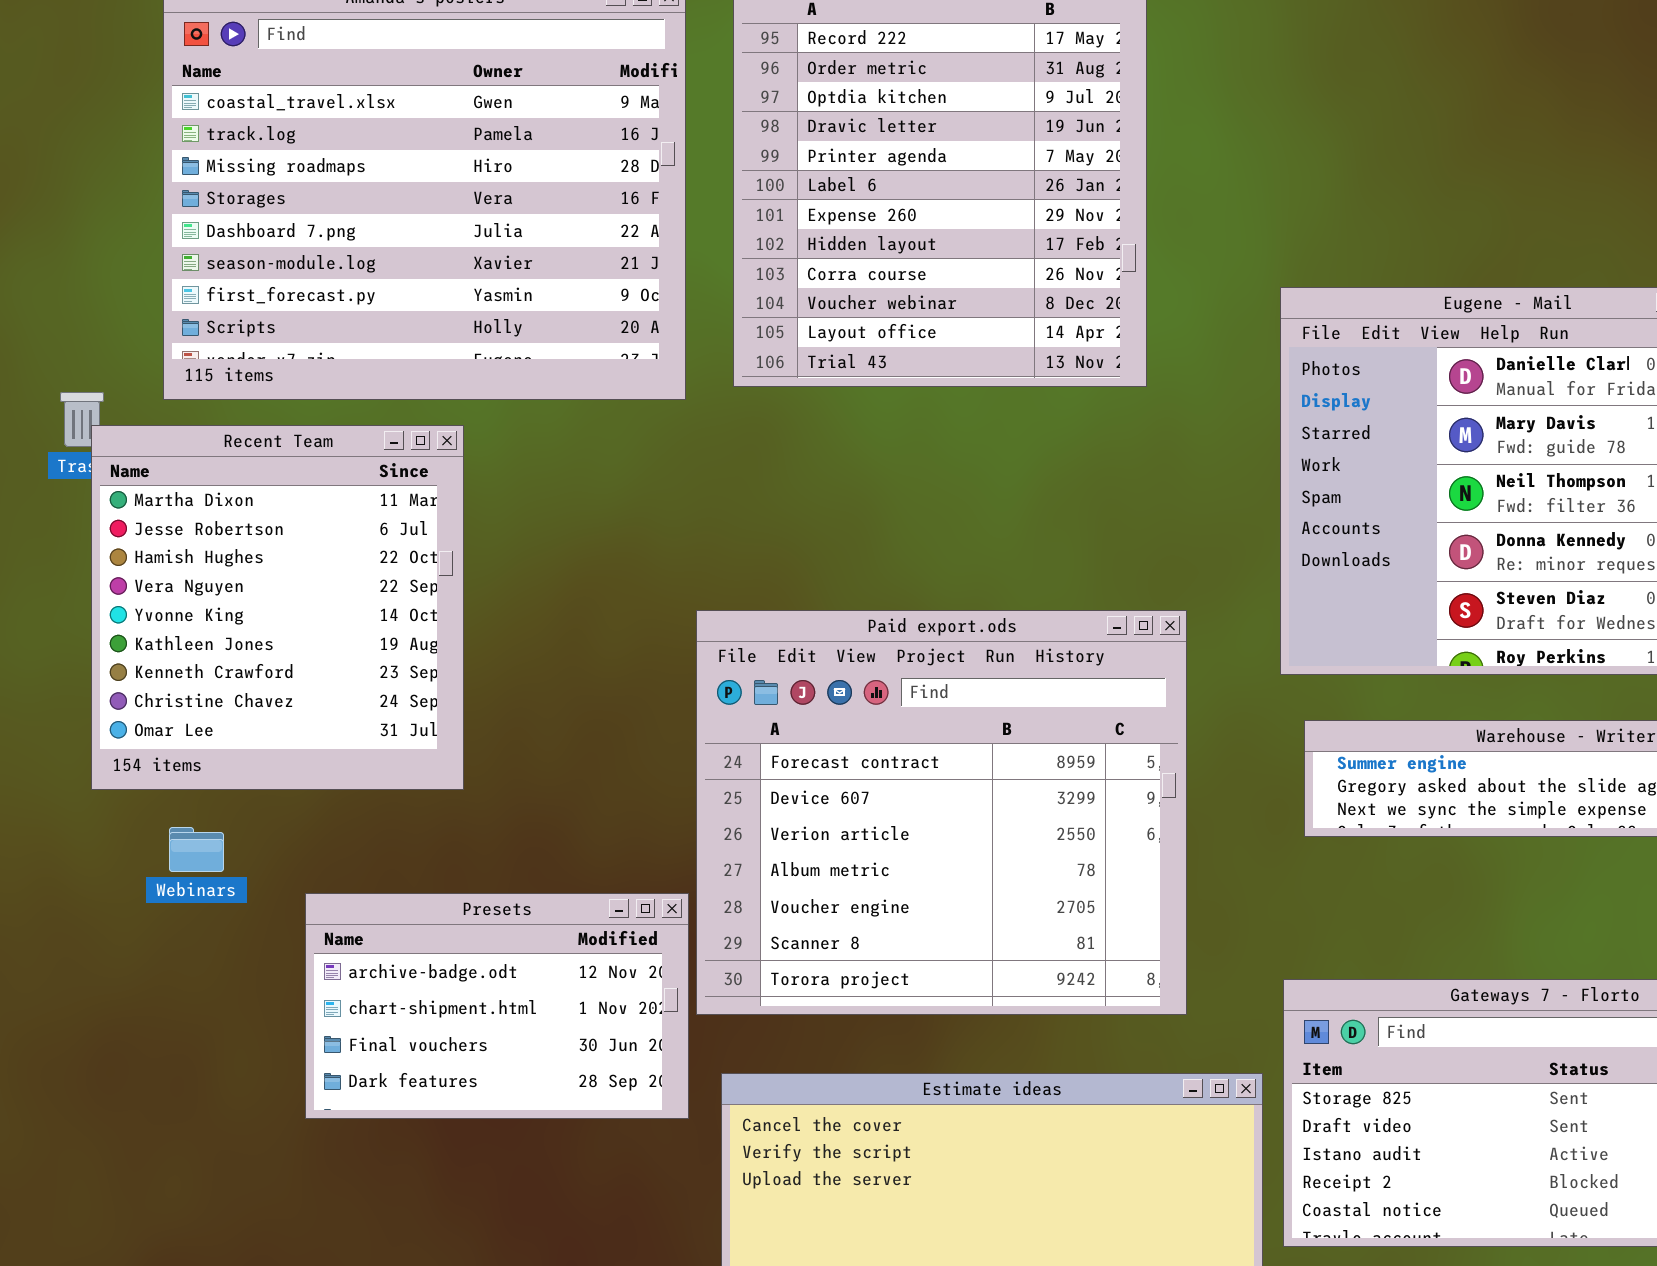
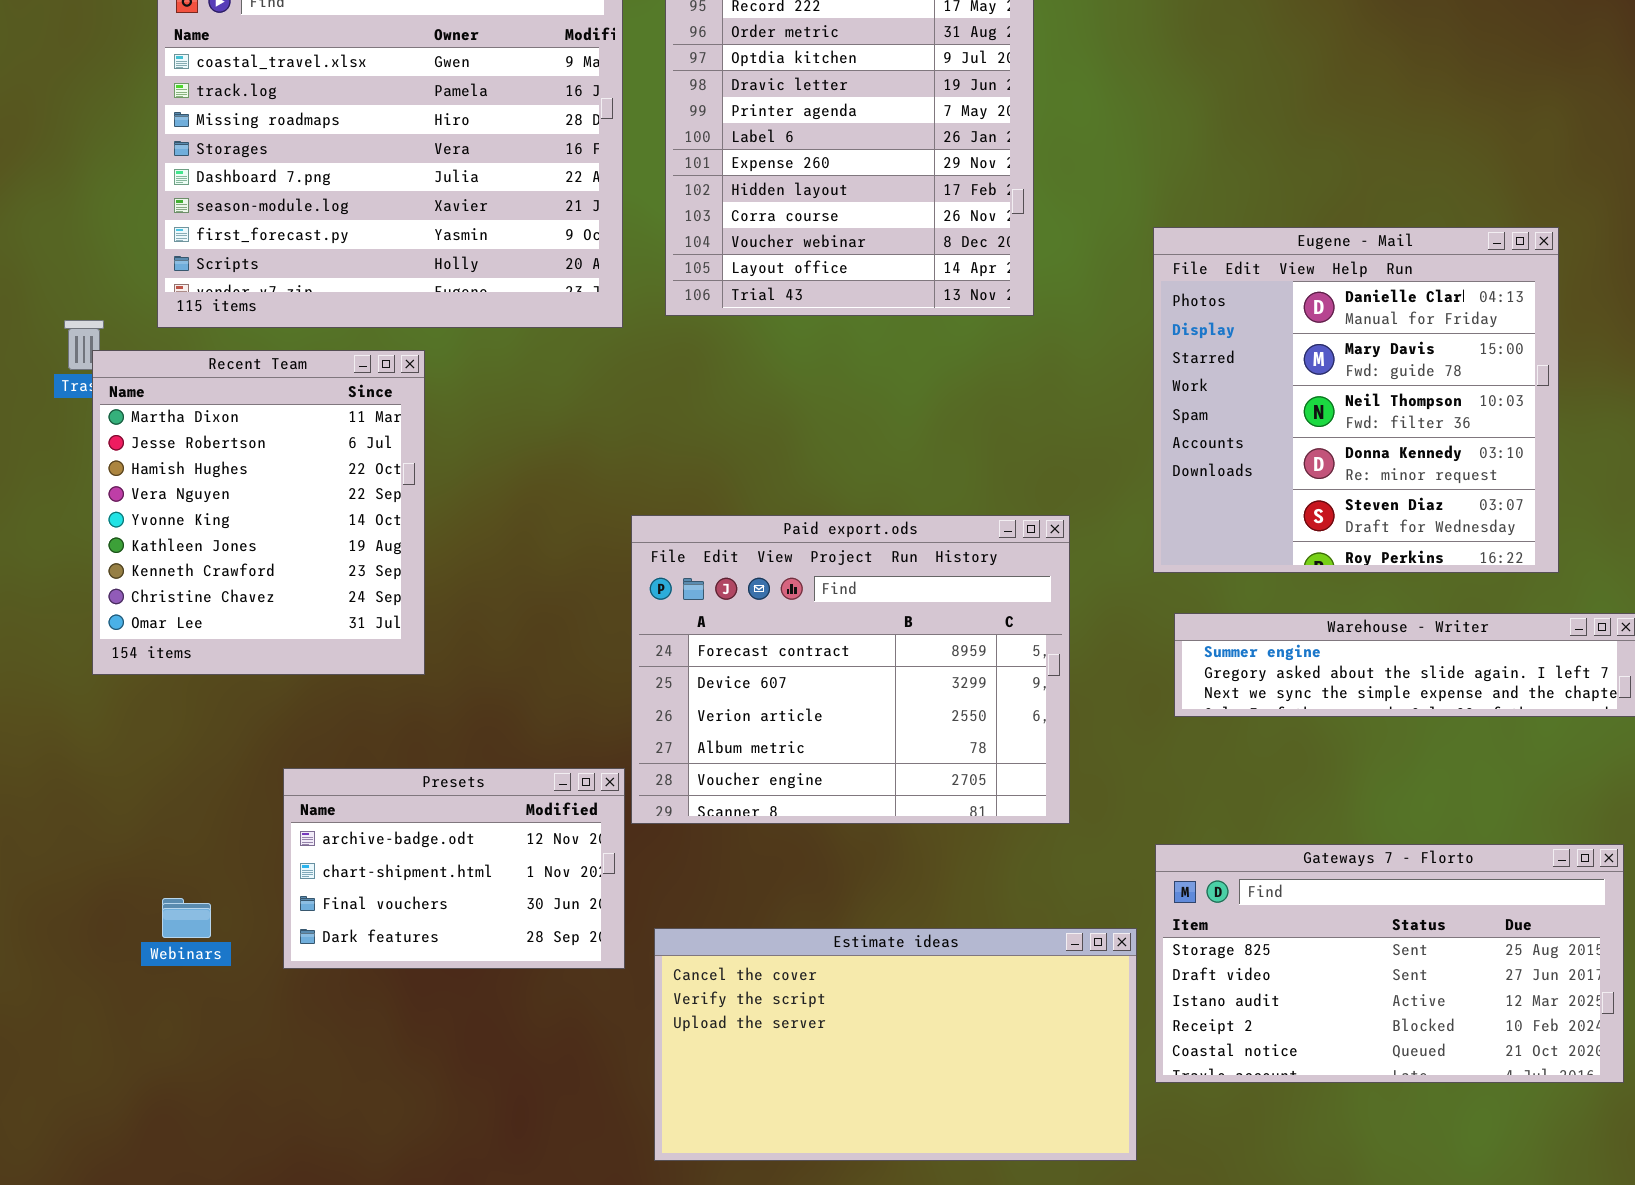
Paid export.ods: [696,610,1187,1015] -> [631,515,1070,824], resized
Webinars: [169,827,224,872] -> [162,898,211,938], moved

